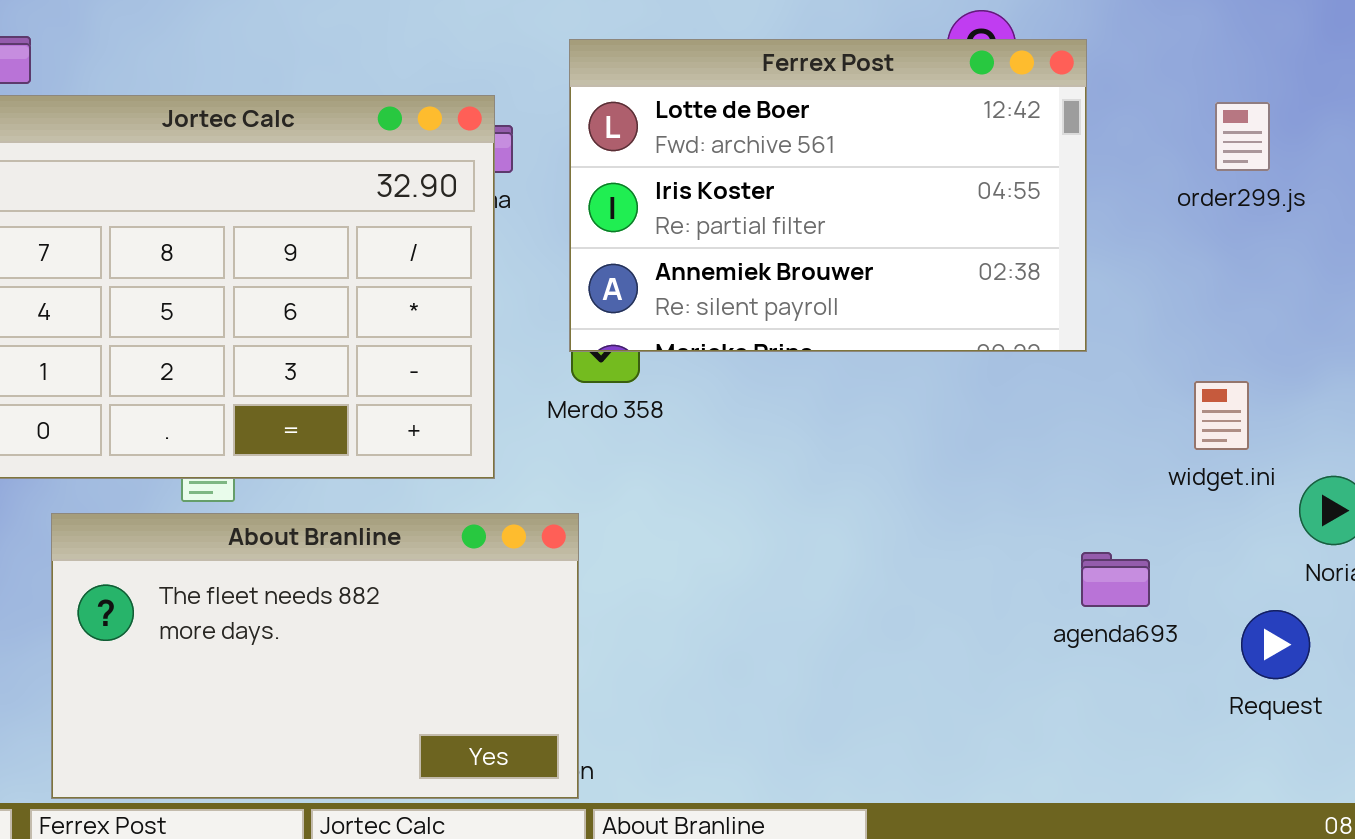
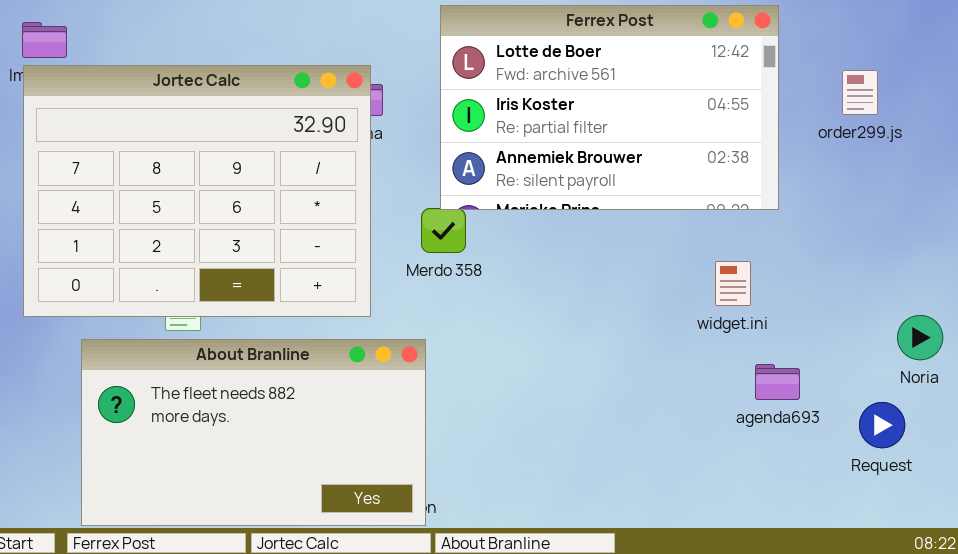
Ferrex Post: [569,39,1087,352] -> [440,5,779,210], moved
widget.ini: [1194,381,1249,450] -> [715,261,751,306], moved

